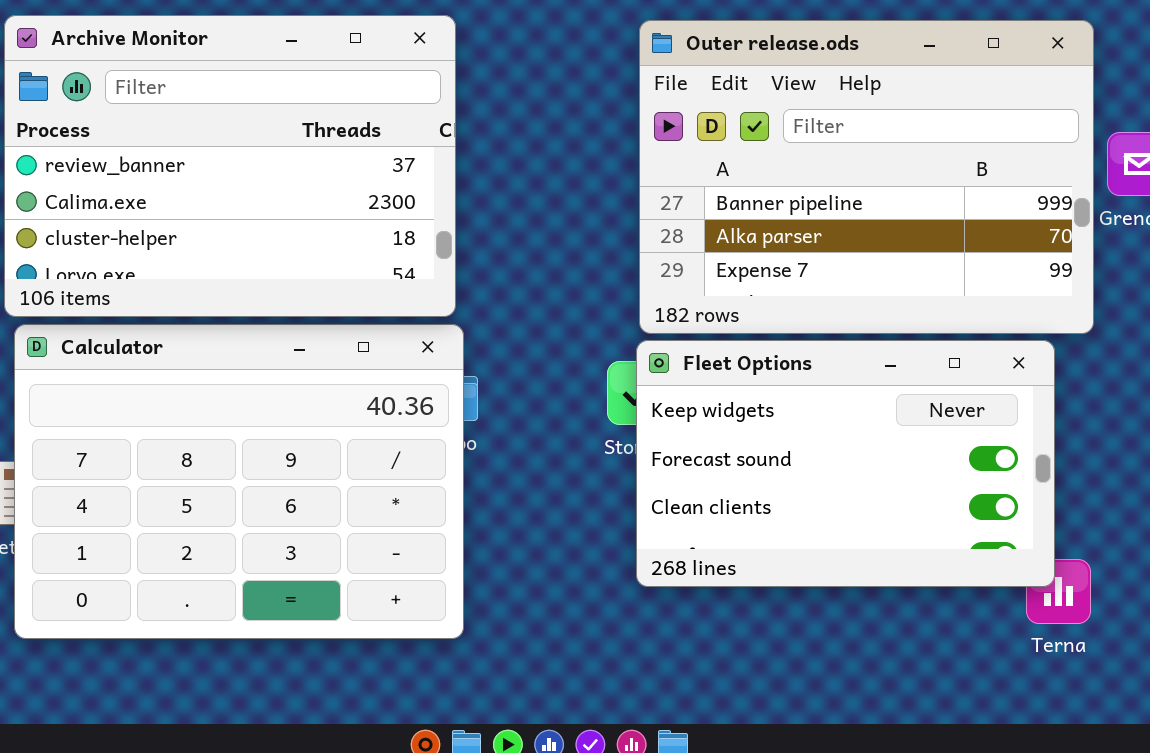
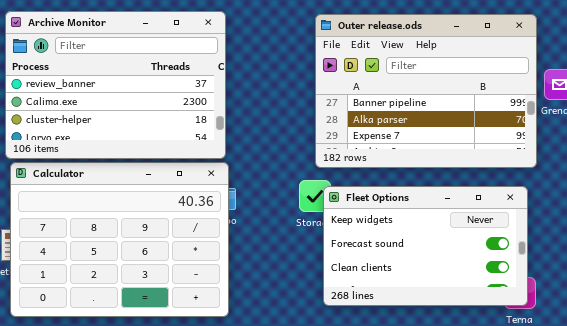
Fleet Options: [636,340,1055,587] -> [323,186,528,306], moved

